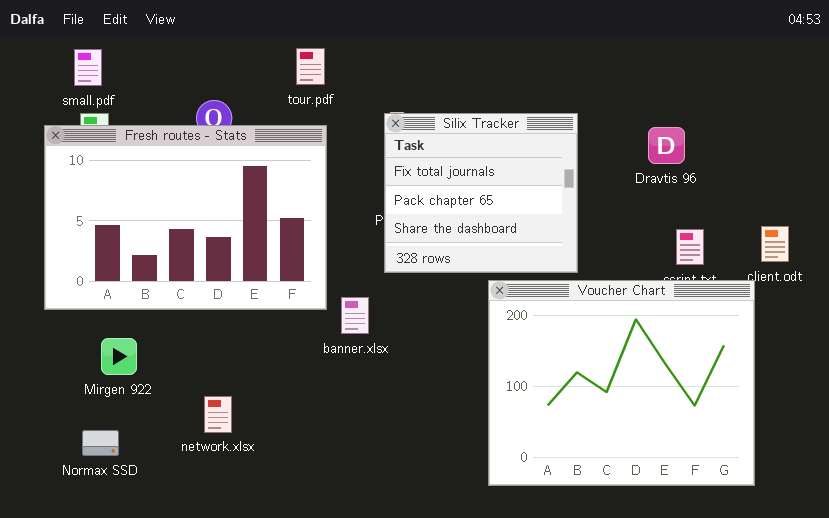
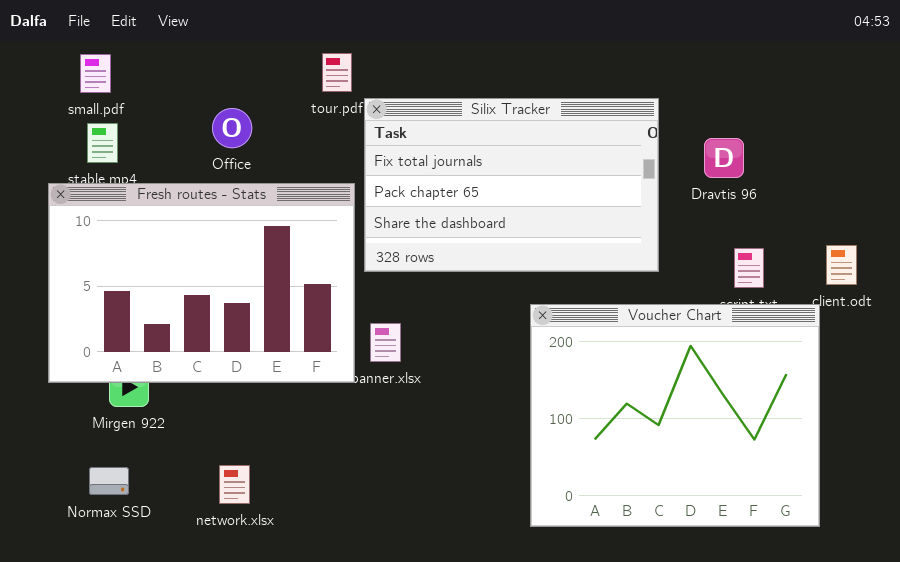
Silix Tracker: [384,113,578,273] -> [364,98,659,272], moved, resized
Fresh routes - Stats: [44,125,327,310] -> [48,183,355,383], moved
network.xlsx: [204,396,232,433] -> [219,465,250,504], moved

